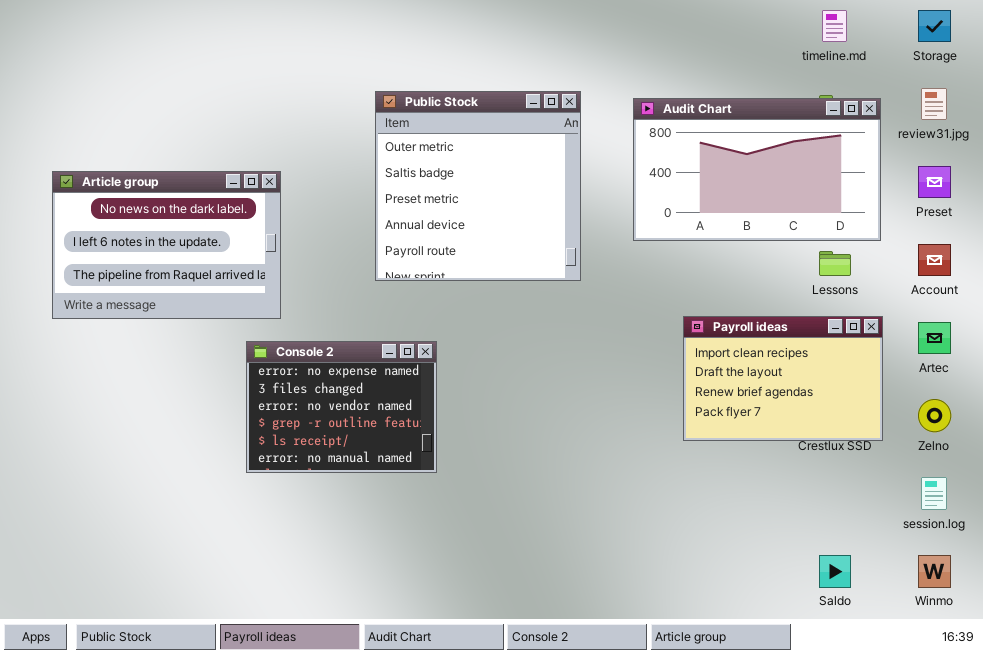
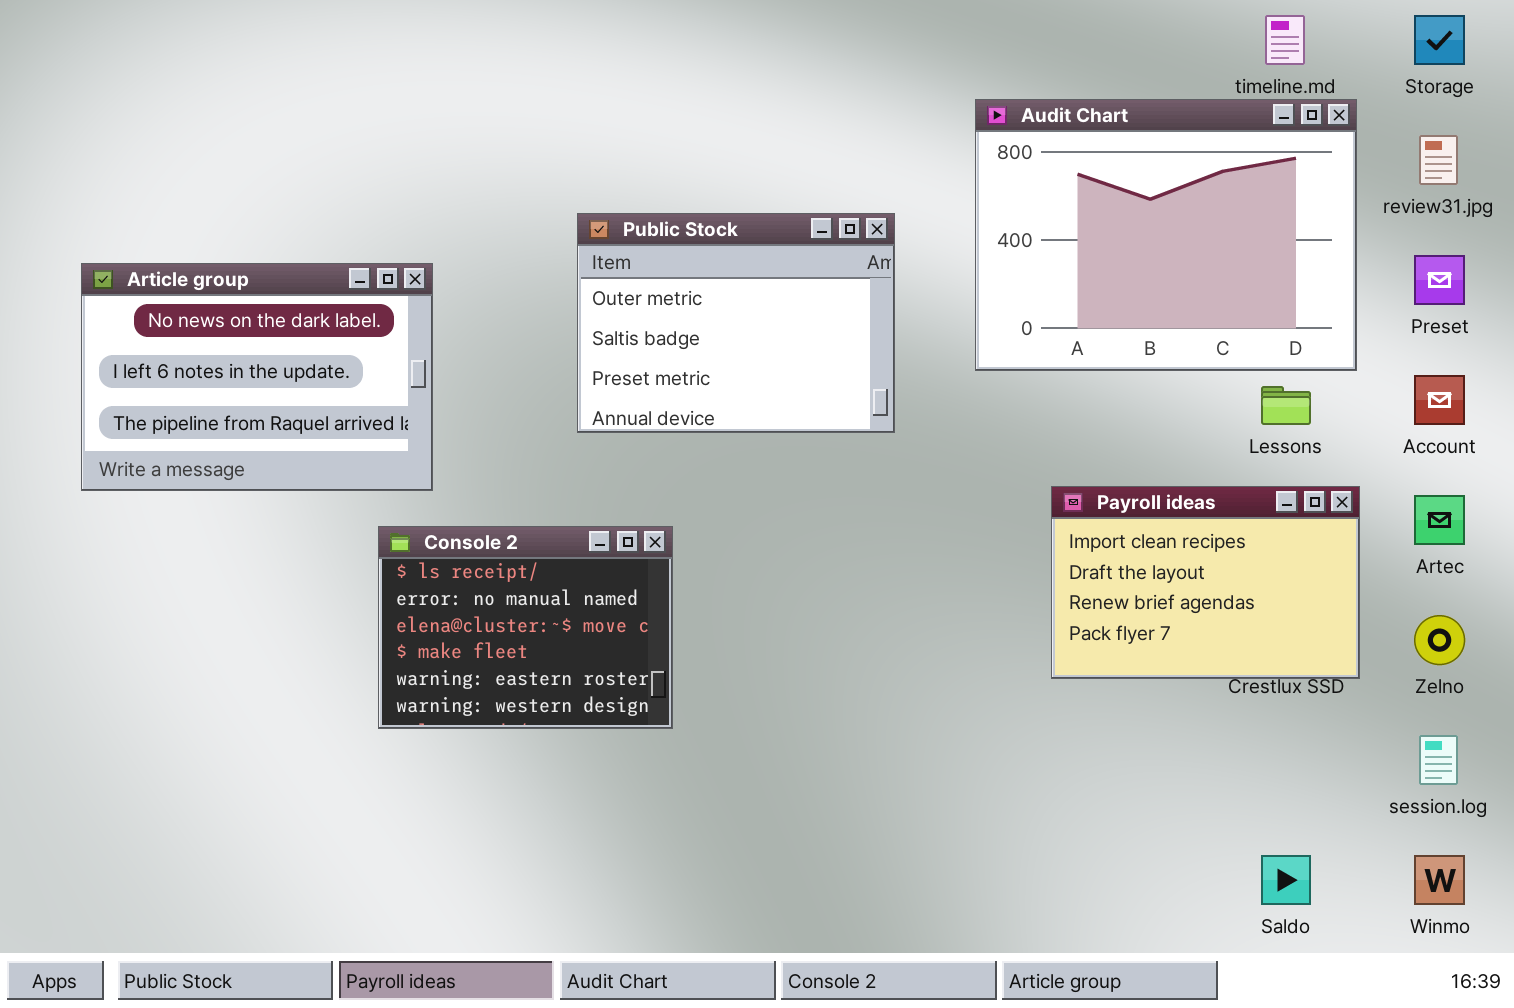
Public Stock: [375,91,581,281] -> [577,213,895,433], resized
Audit Chart: [633,98,881,241] -> [975,99,1357,371], resized
Console 2: [246,341,437,473] -> [378,526,673,729], scrolled down 4 rows

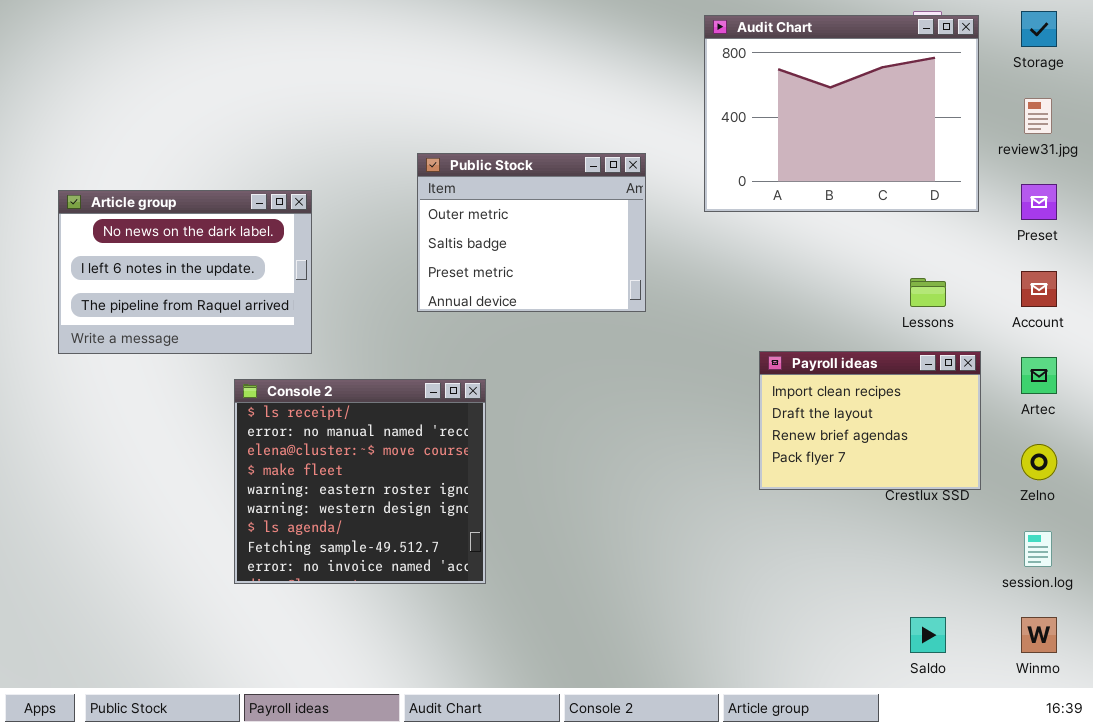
Audit Chart: [975,99,1357,371] -> [704,15,979,212], moved
Console 2: [378,526,673,729] -> [234,379,486,584], resized

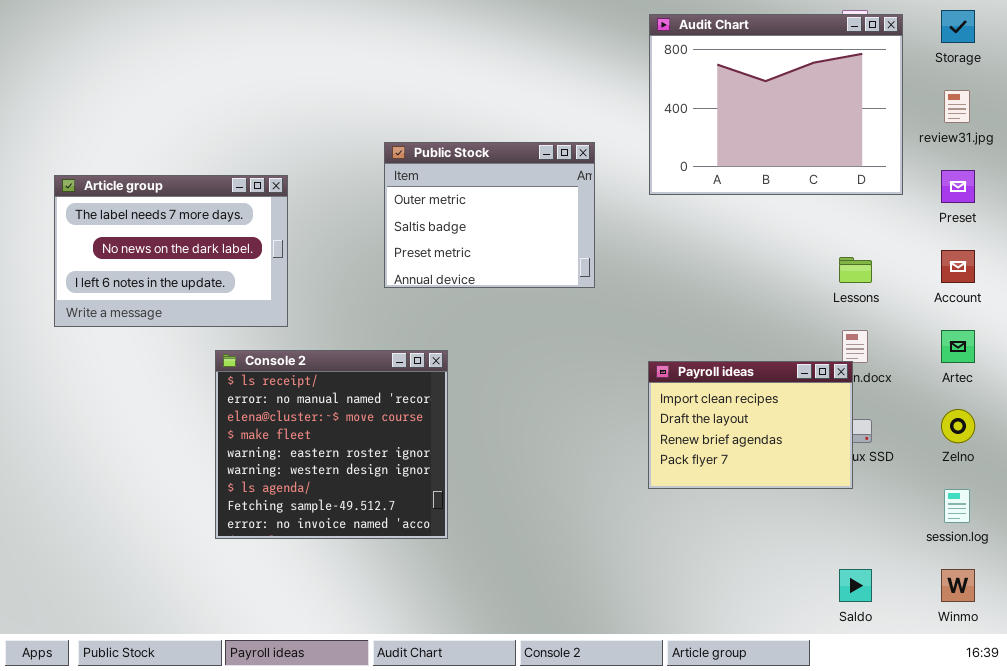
Article group: [58,190,312,354] -> [54,175,288,327], scrolled up 1 row
Payroll ideas: [759,351,981,490] -> [648,361,853,489], moved

